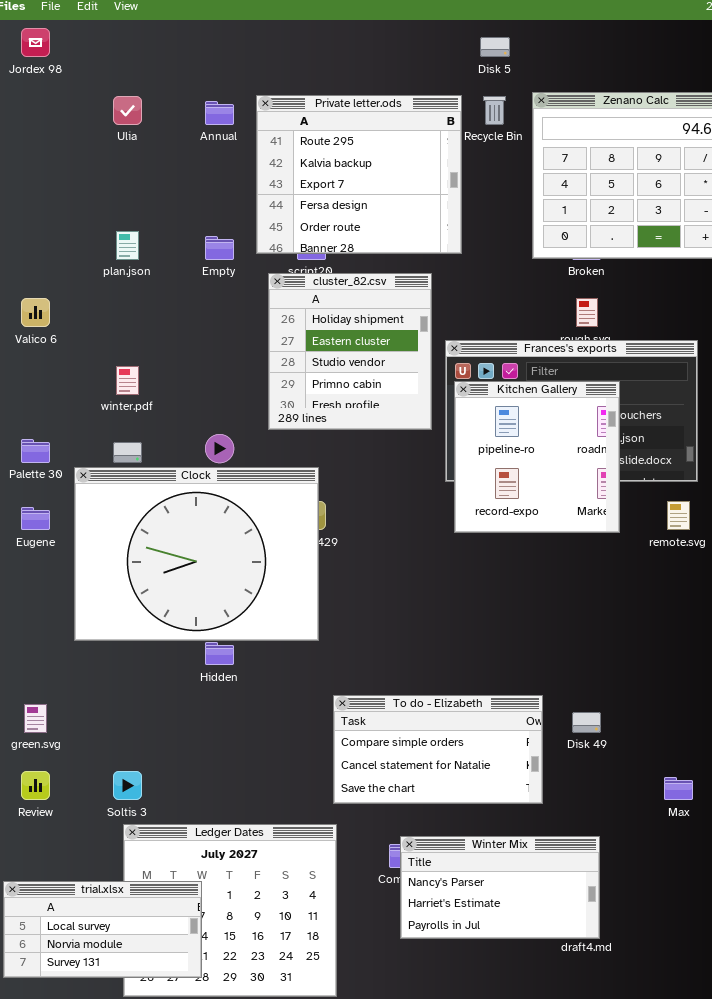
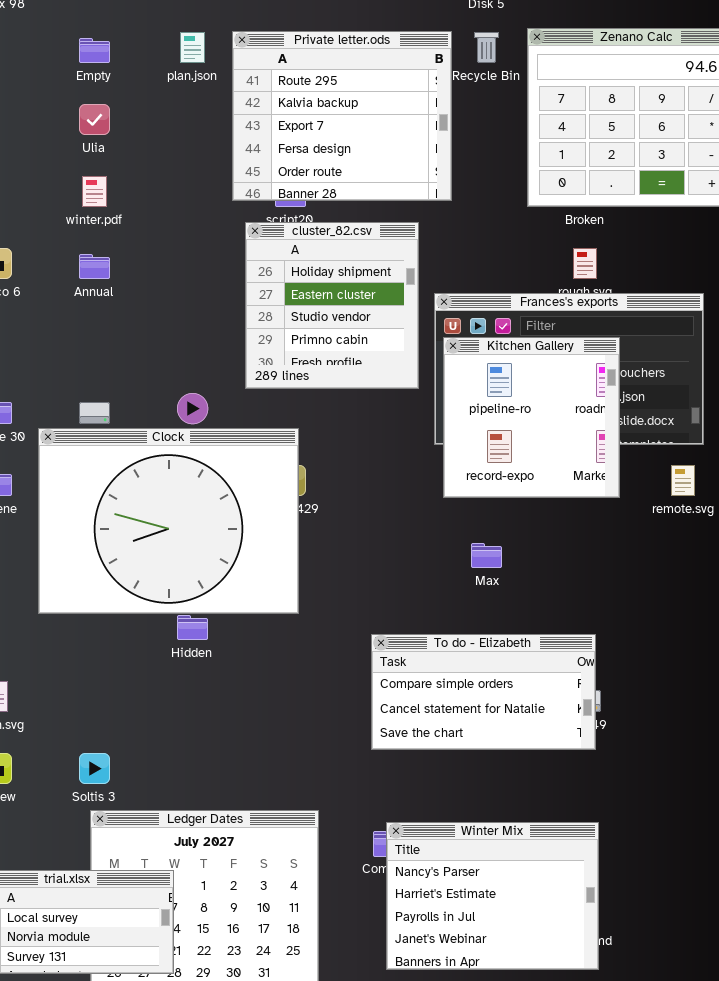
Ulia: [113,96,142,125] -> [79,104,110,135], moved
Annual: [205,101,234,125] -> [79,254,110,279], moved
plan.json: [116,231,139,260] -> [180,32,205,63], moved
Empty: [205,236,234,260] -> [79,38,110,63], moved
winter.pdf: [116,366,139,395] -> [82,176,107,207], moved
To do - Elizabeth: [333,695,543,804] -> [371,634,596,750], moved
Max: [664,777,693,800] -> [471,543,502,568], moved
Winter Mix: [400,836,600,939] -> [386,822,599,970], resized

